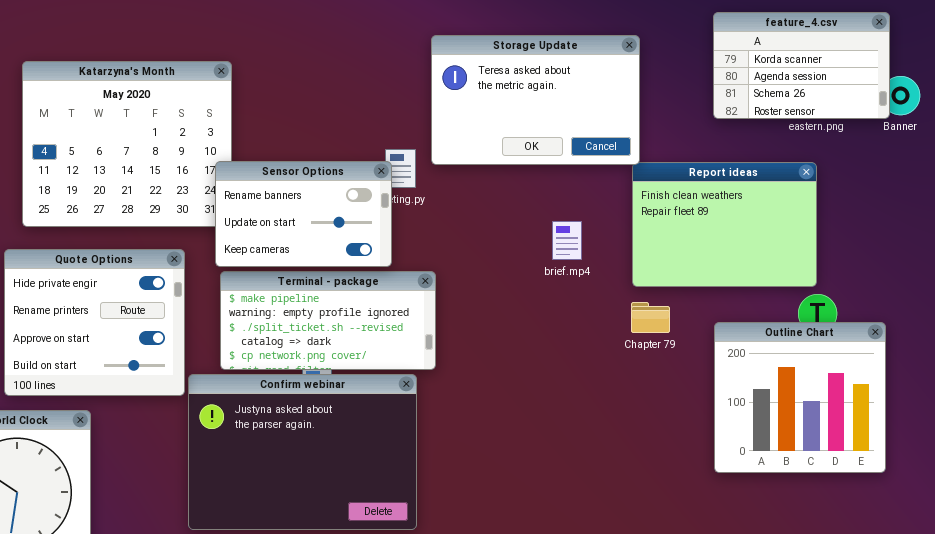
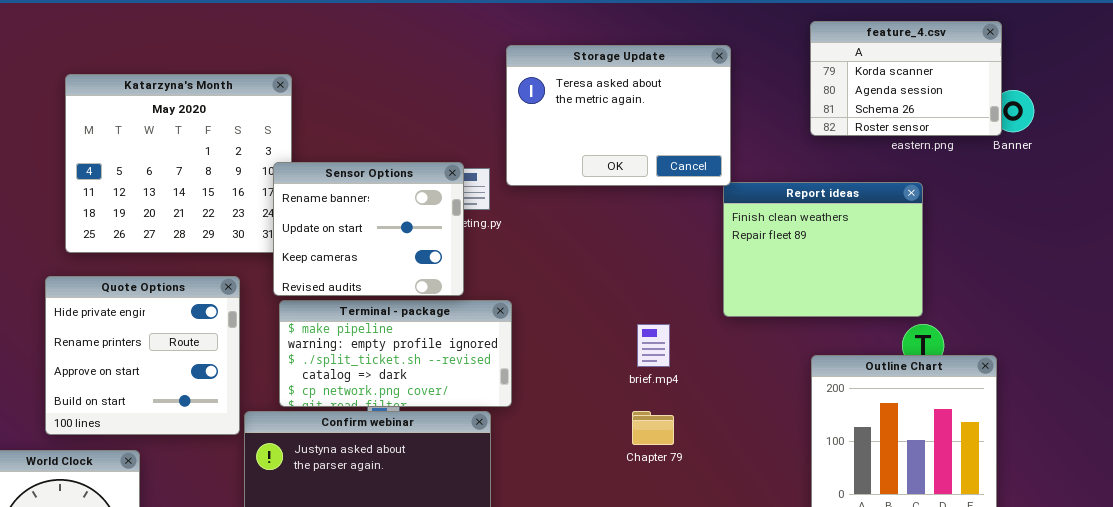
Sensor Options: [215,161,392,267] -> [273,162,464,296], resized
brief.mp4: [552,221,582,260] -> [637,324,670,367], moved
Chapter 79: [631,302,670,333] -> [632,411,674,445], moved

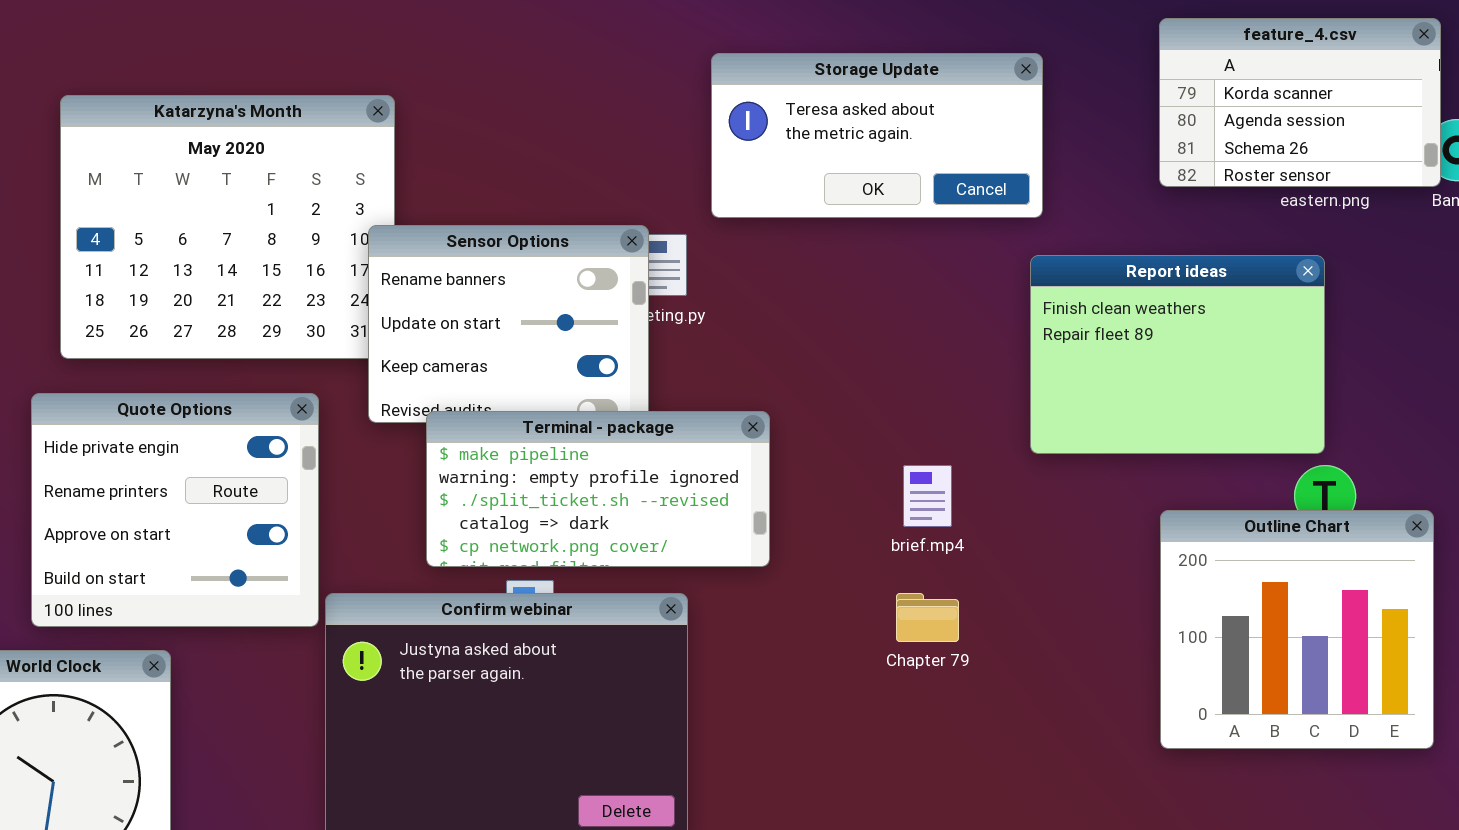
Storage Update: [506,45,731,186] -> [711,53,1043,218], resized
Terminal - package: [279,300,512,407] -> [426,411,770,567], moved

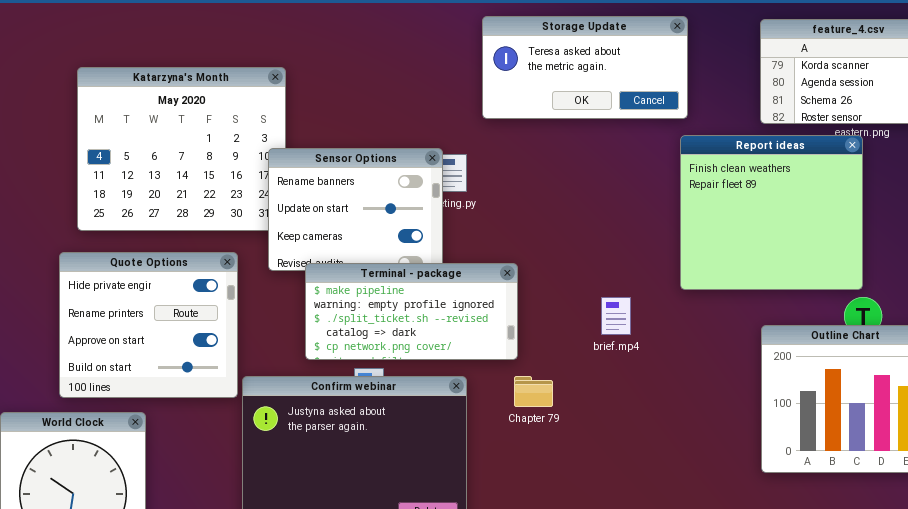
Storage Update: [711,53,1043,218] -> [482,16,688,119], moved
Report ideas: [1030,255,1325,454] -> [680,135,863,290], resized
Chapter 79: [896,593,959,642] -> [514,376,553,407], moved

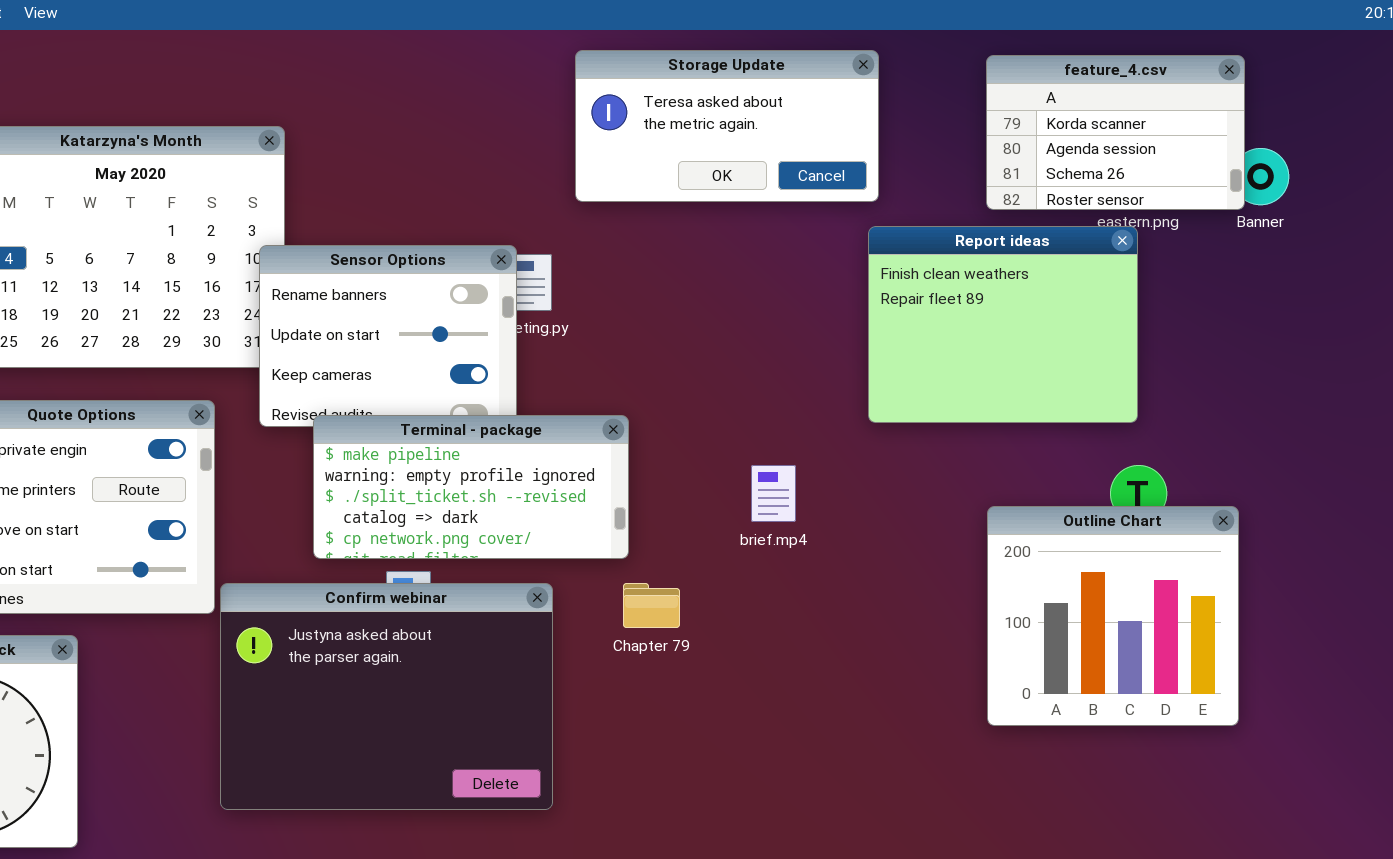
Report ideas: [680,135,863,290] -> [868,226,1138,423], resized

